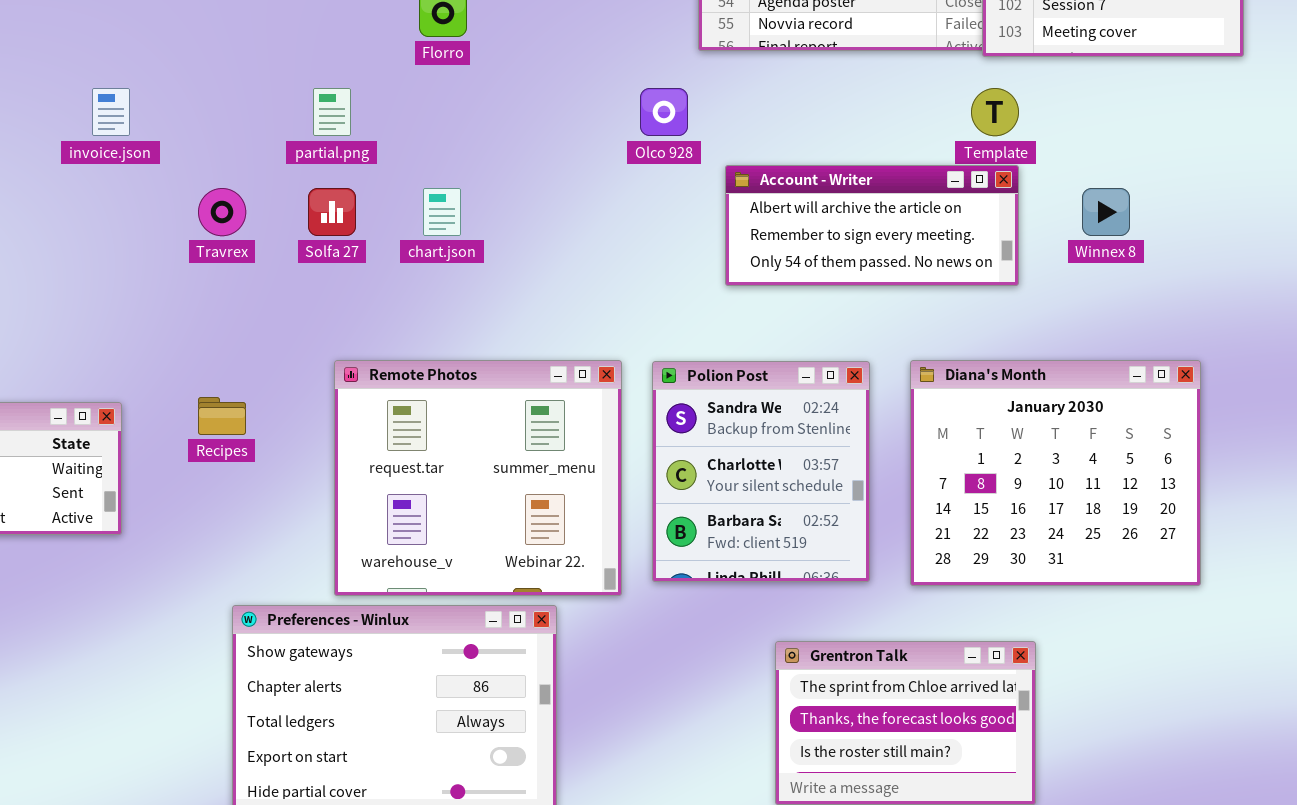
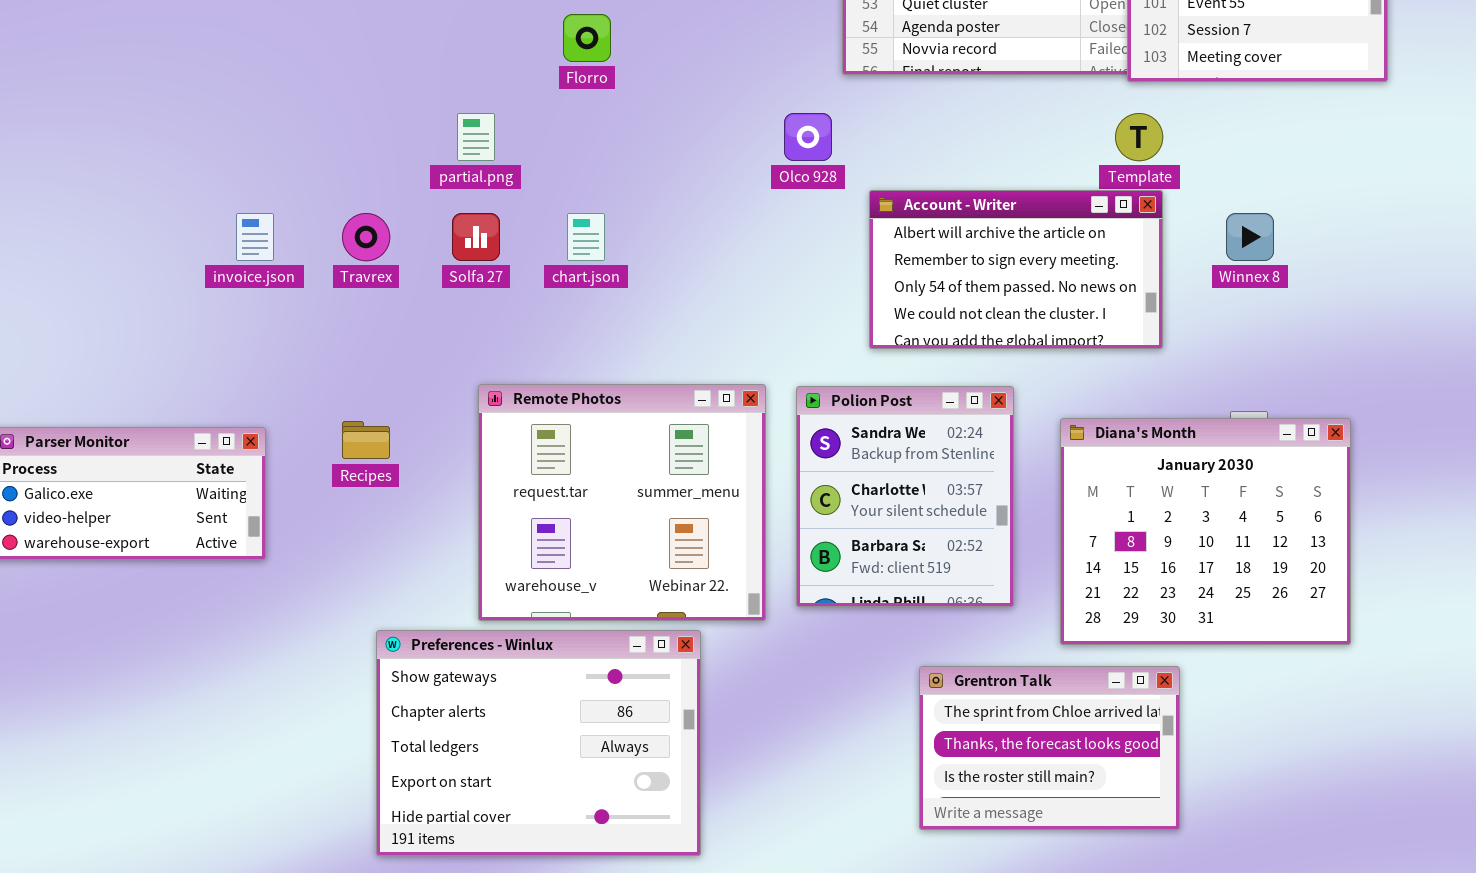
invoice.json: [92,88,130,136] -> [236,213,274,261], moved
Account - Writer: [725,165,1019,286] -> [869,190,1163,349], resized
Diana's Month: [910,360,1201,586] -> [1060,418,1351,645], moved

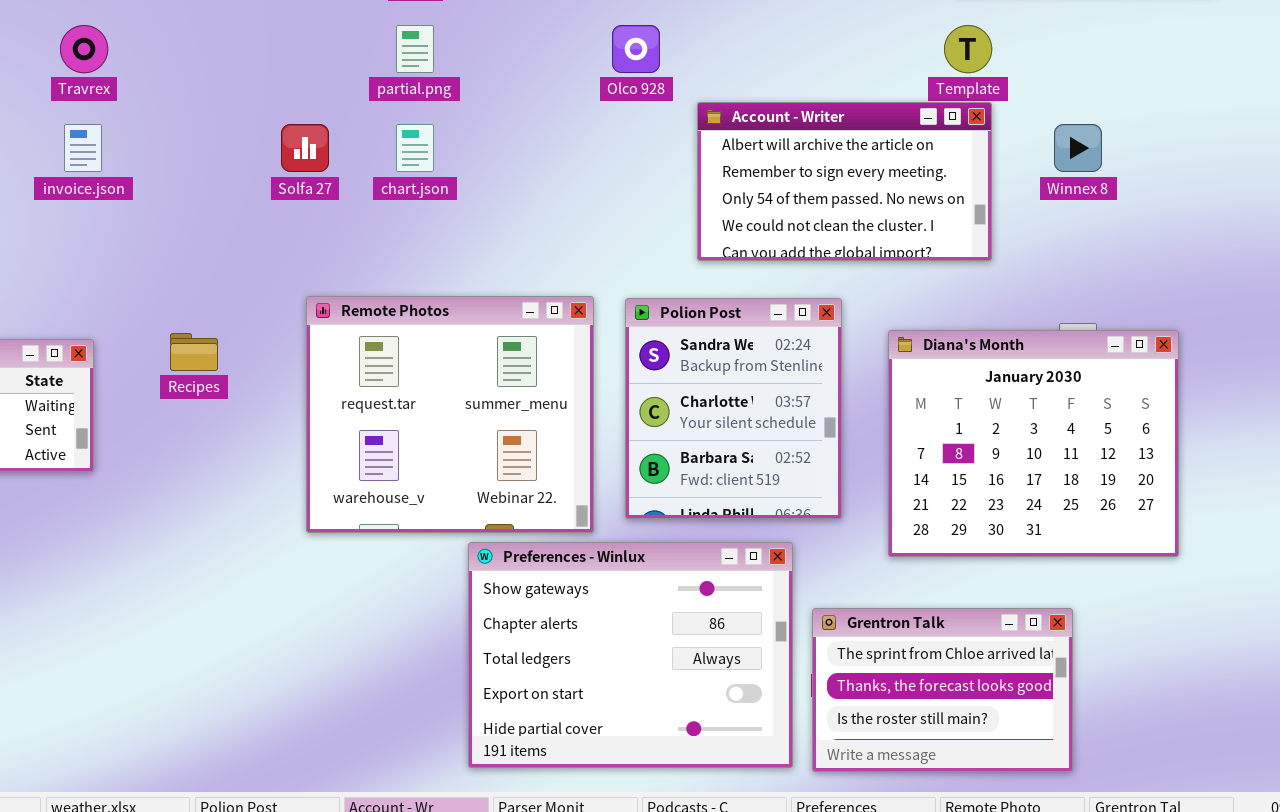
partial.png: [457,113,495,161] -> [396,25,434,73], moved
Travrex: [342,213,390,261] -> [60,25,108,73], moved
Preferences - Winlux: [376,630,701,856] -> [468,542,793,768], moved
Grentron Talk: [919,666,1180,830] -> [812,608,1073,772], moved

